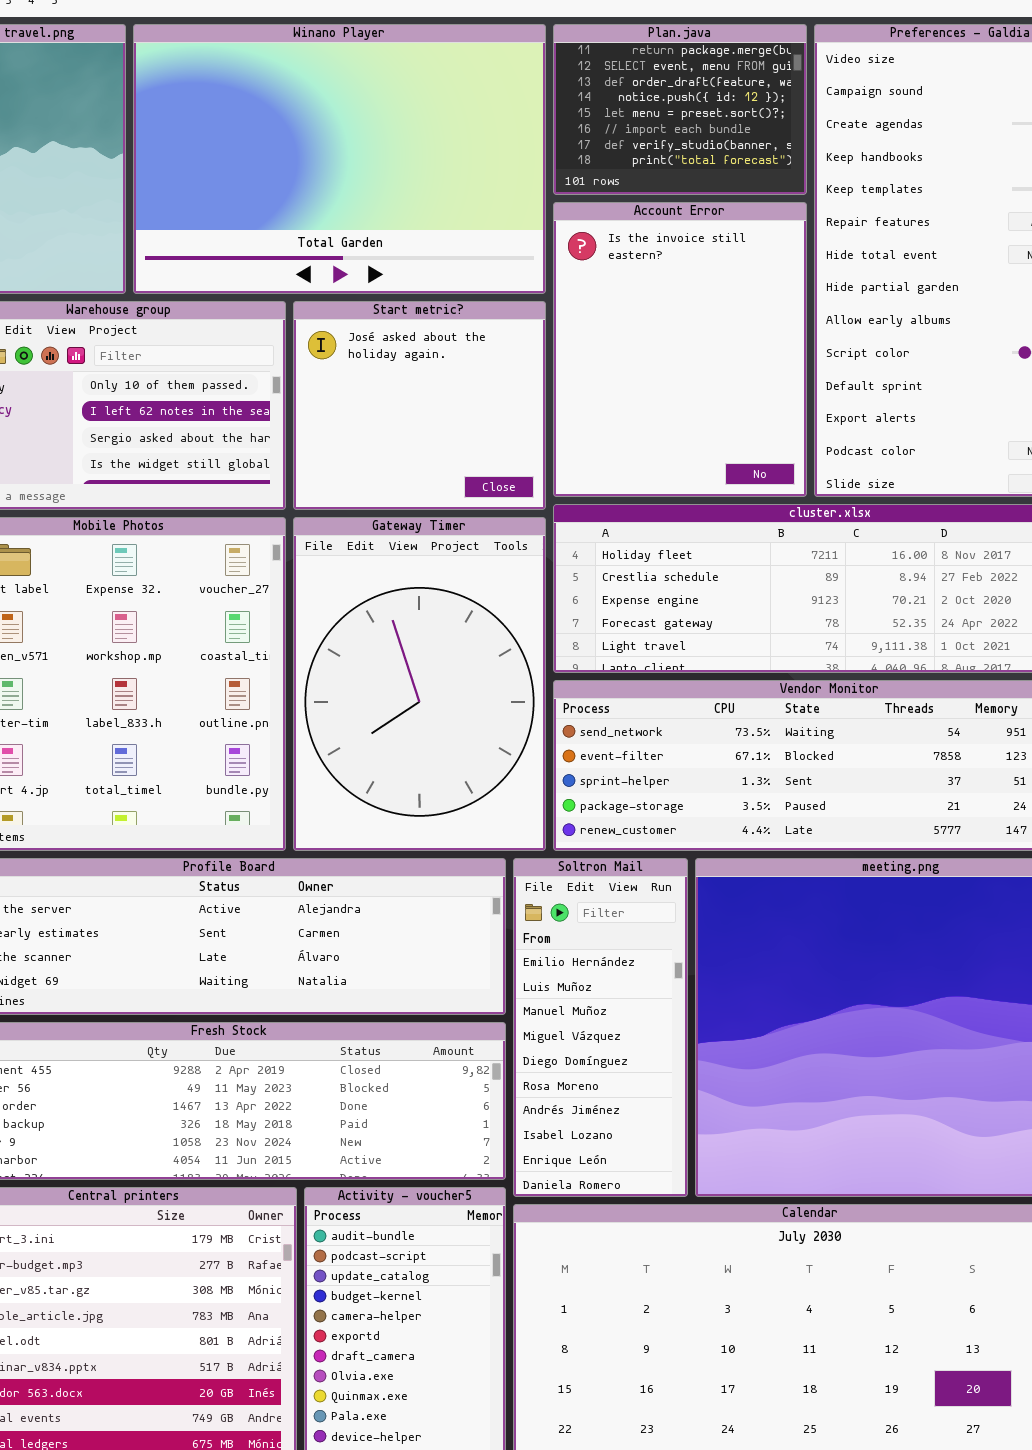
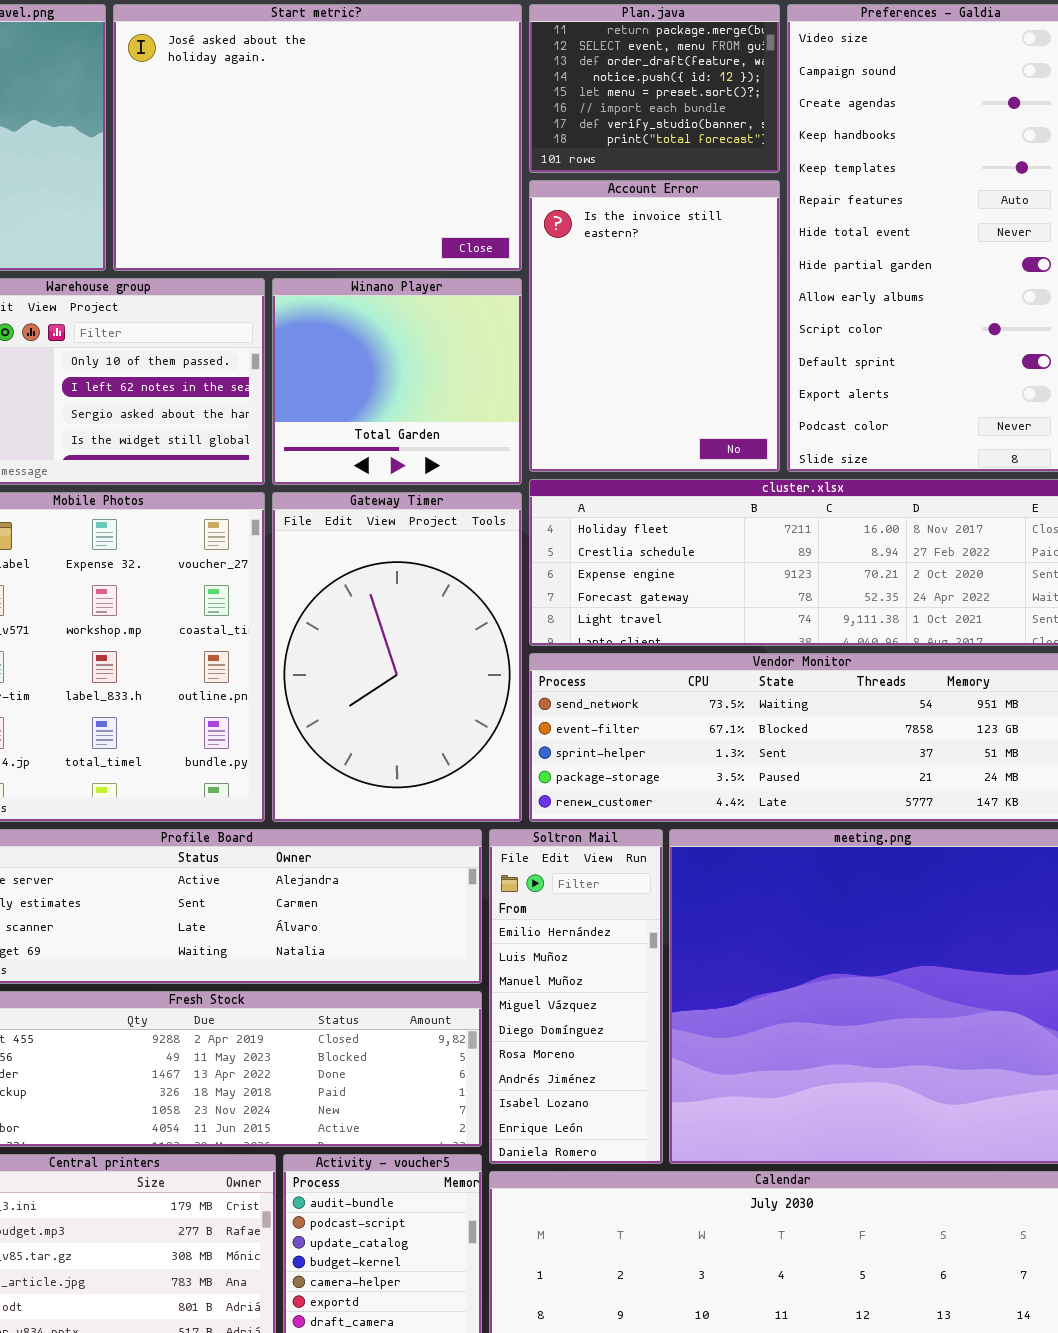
Winano Player: [133,24,546,294] -> [272,278,522,485], moved, resized
Start metric?: [293,301,546,510] -> [113,4,522,271], moved, resized

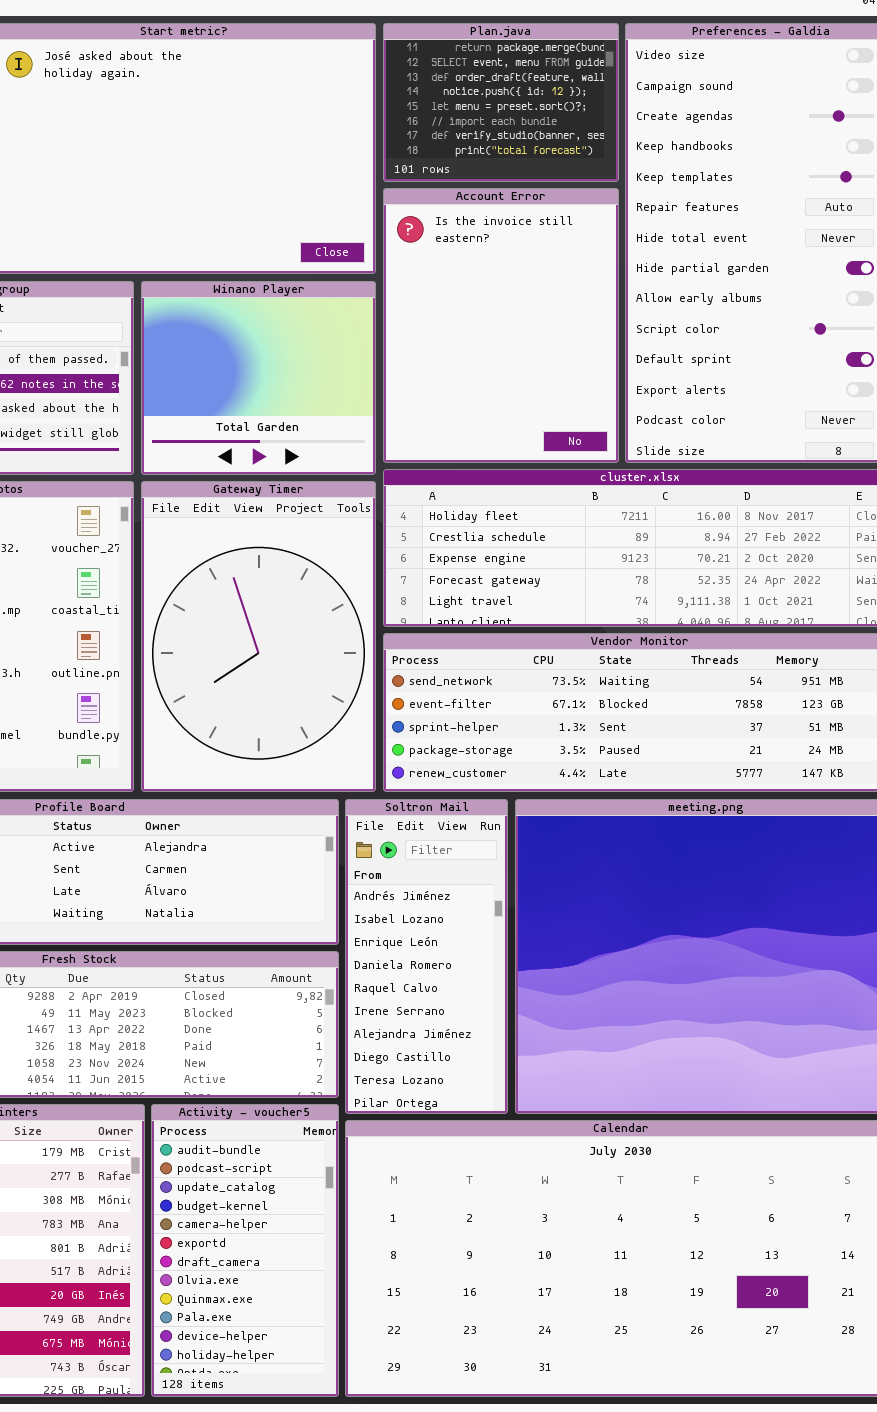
Soltron Mail: [489,829,663,1164] -> [345,799,508,1114], scrolled down 6 rows

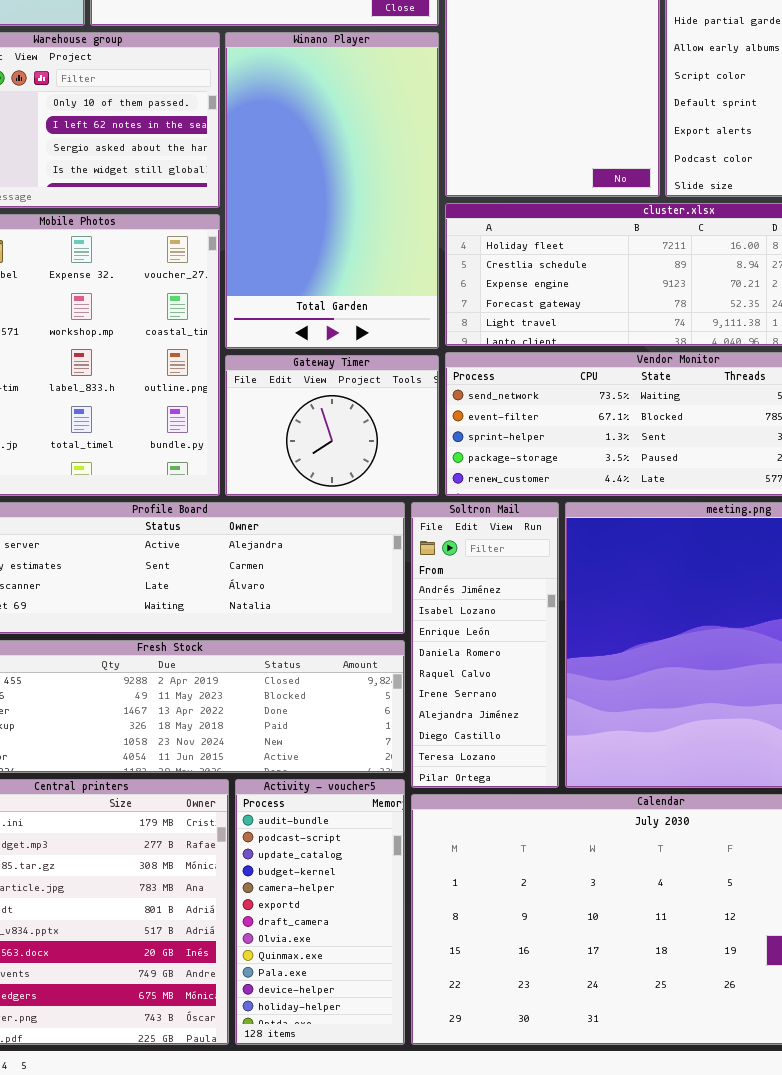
Winano Player: [141,281,376,475] -> [225,32,439,349], resized
Gateway Timer: [141,481,376,792] -> [225,355,439,496], resized

